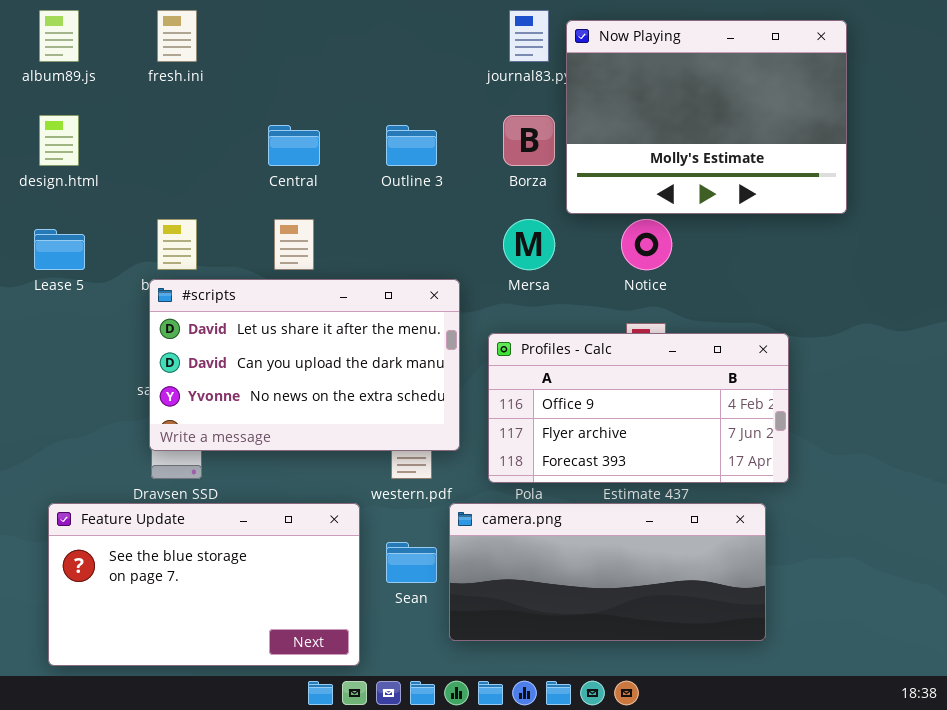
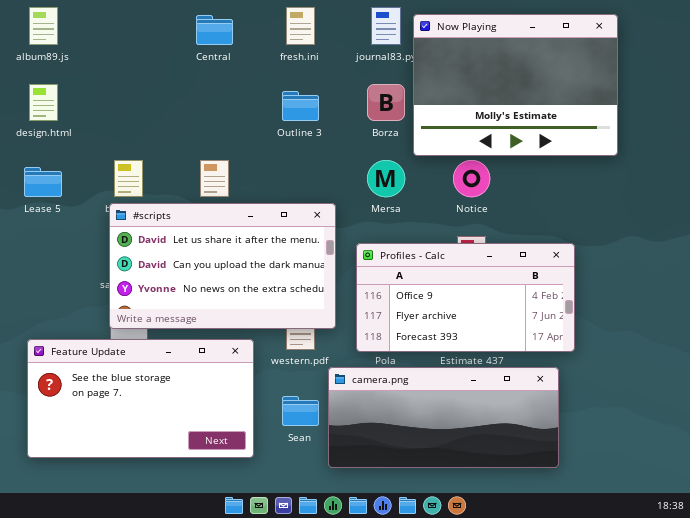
fresh.ini: [157,10,197,62] -> [286,7,315,45], moved
Central: [268,125,320,166] -> [196,15,233,45], moved
Feature Update: [48,503,360,666] -> [27,339,254,458], moved

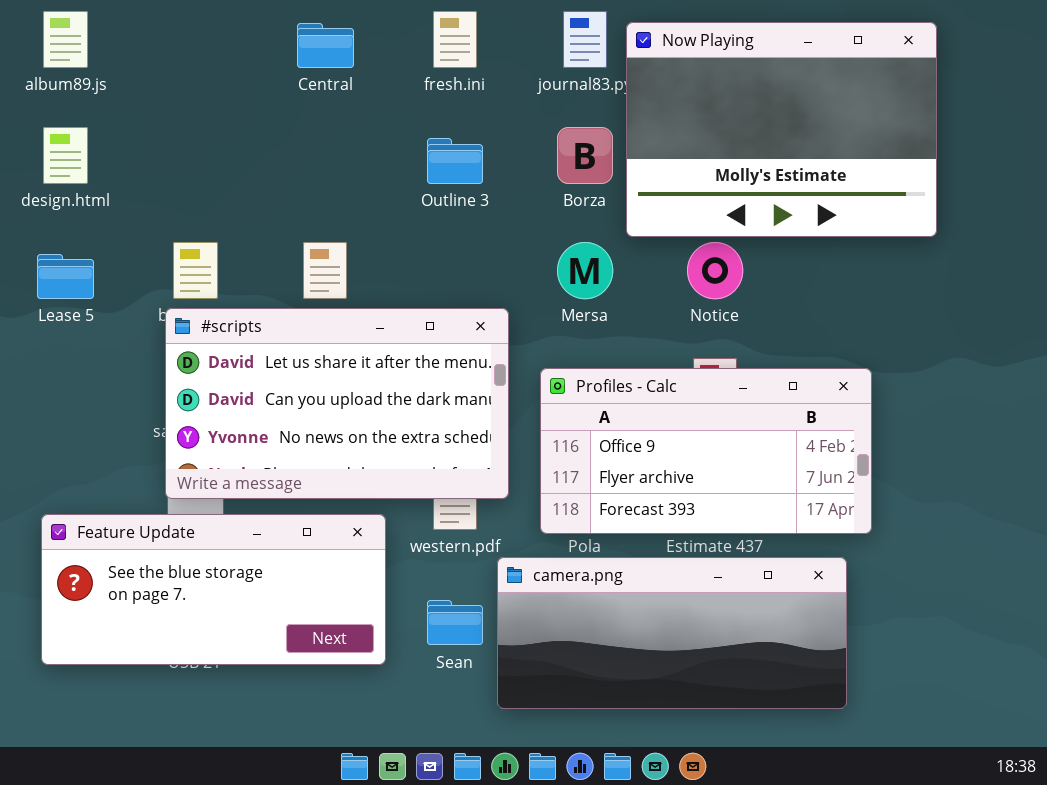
Feature Update: [27,339,254,458] -> [41,514,386,665], resized

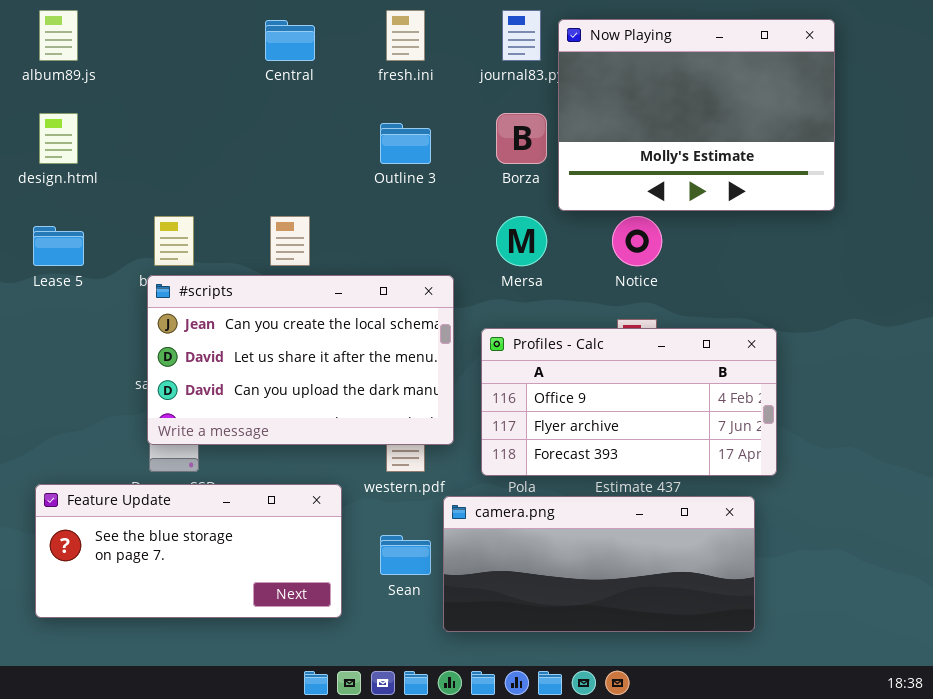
#scripts: [165,308,509,499] -> [147,275,454,445], scrolled up 1 row
Feature Update: [41,514,386,665] -> [35,484,342,618], moved

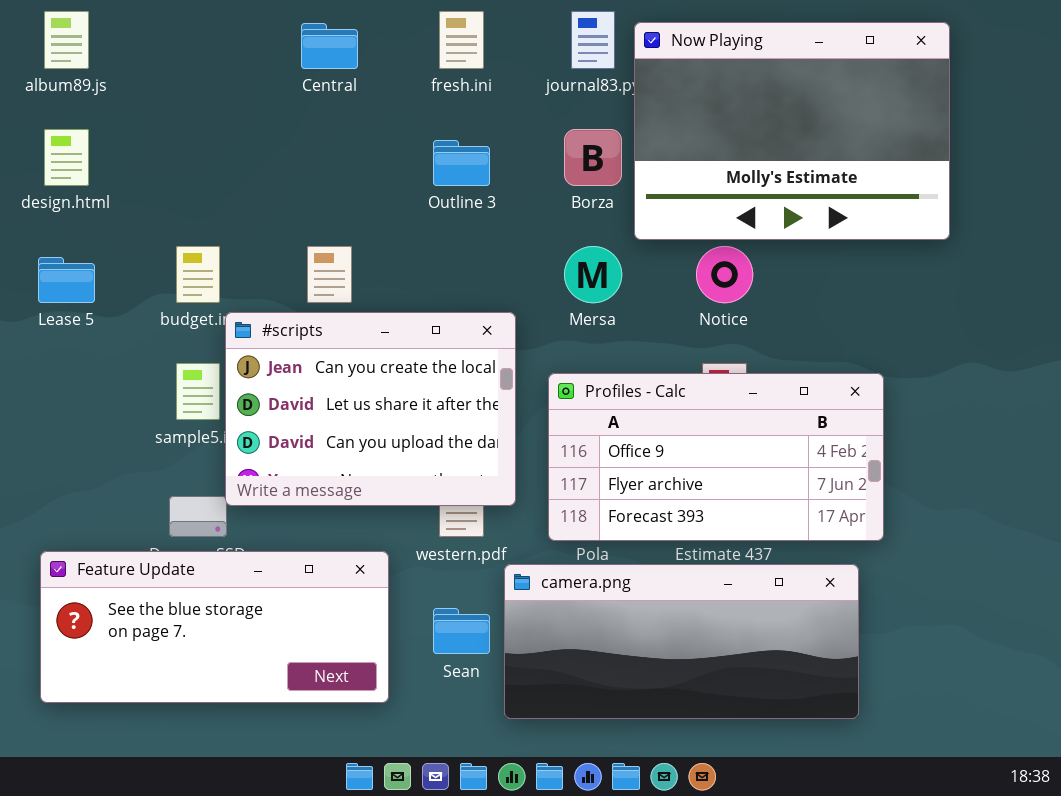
#scripts: [147,275,454,445] -> [225,312,516,506], resized

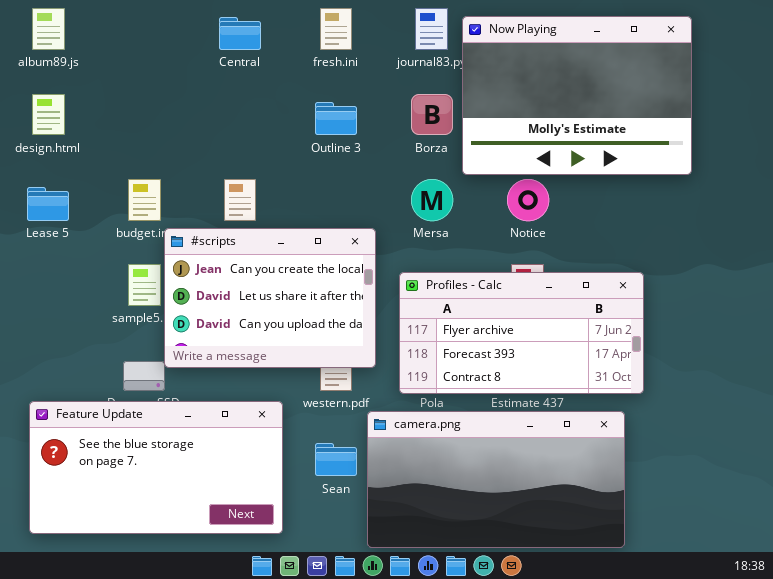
Profiles - Calc: [548,373,884,541] -> [399,272,644,394], scrolled down 1 row
Feature Update: [40,551,389,703] -> [29,401,283,534], resized
camera.png: [504,564,859,719] -> [367,411,625,548], resized

